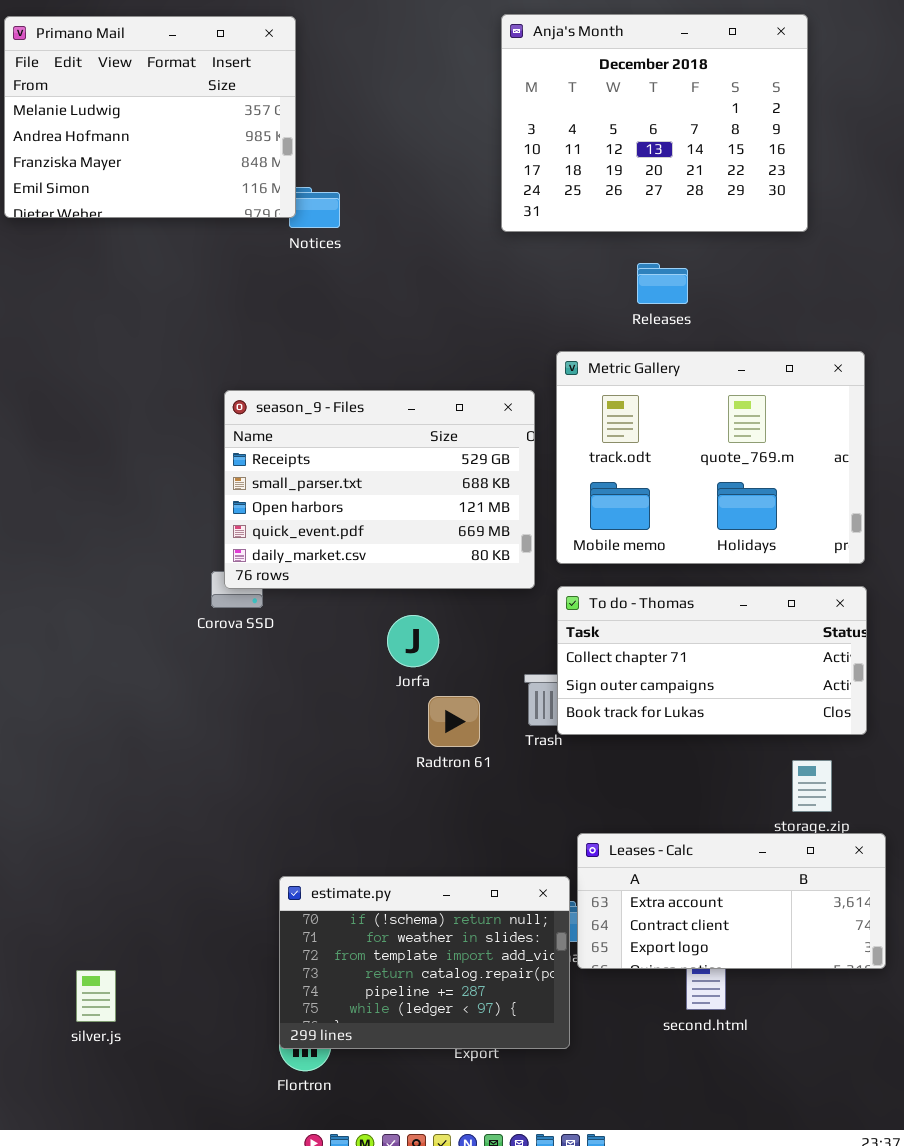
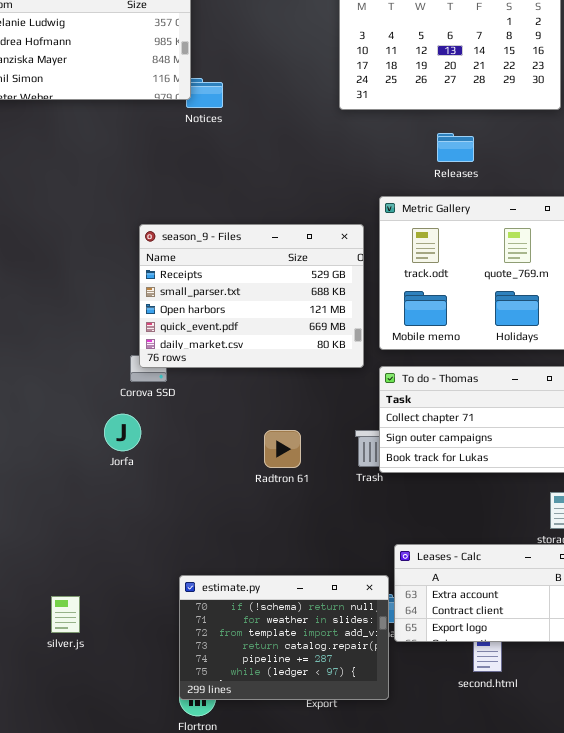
Jorfa: [387,615,439,667] -> [104,414,141,451], moved
Radtron 61: [428,696,480,747] -> [264,430,301,468], moved
silver.js: [76,970,116,1022] -> [51,596,80,633], moved

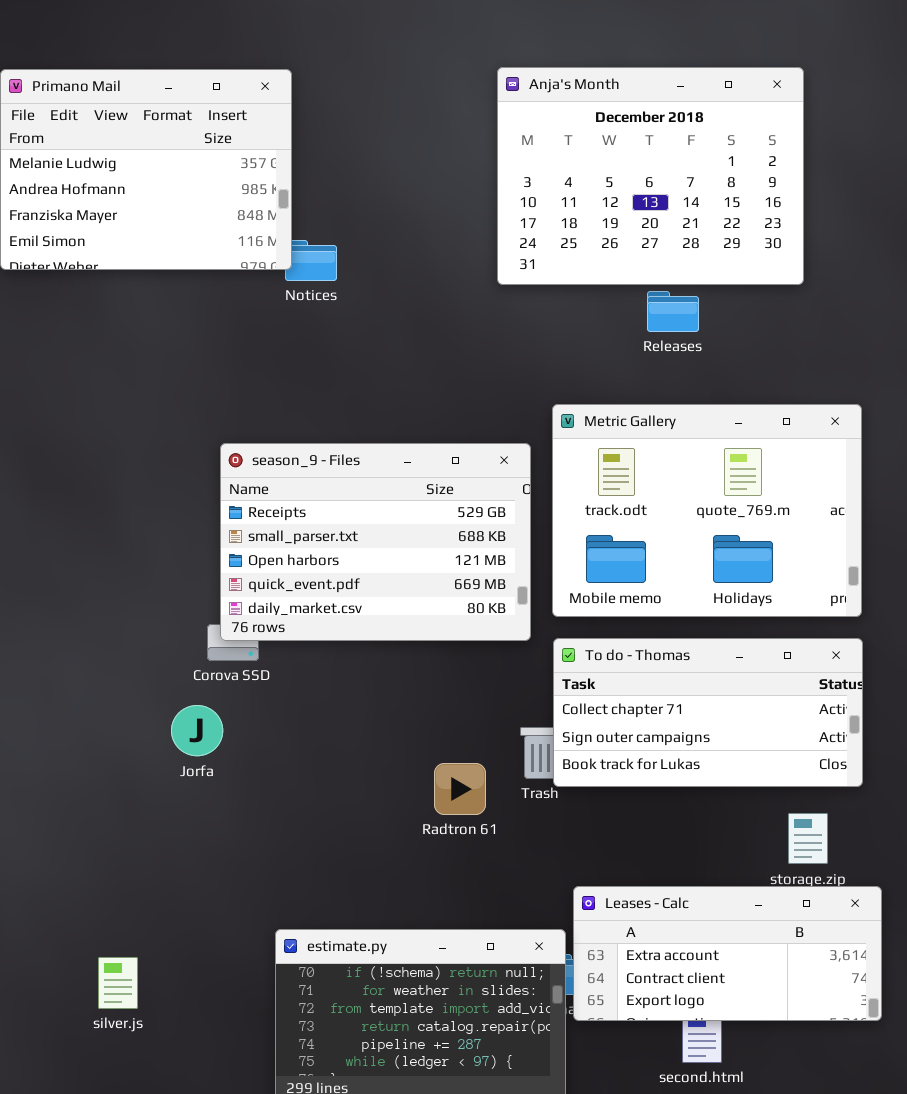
Releases: [437,133,474,162] -> [647,291,699,332], moved
Radtron 61: [264,430,301,468] -> [434,763,486,815], moved

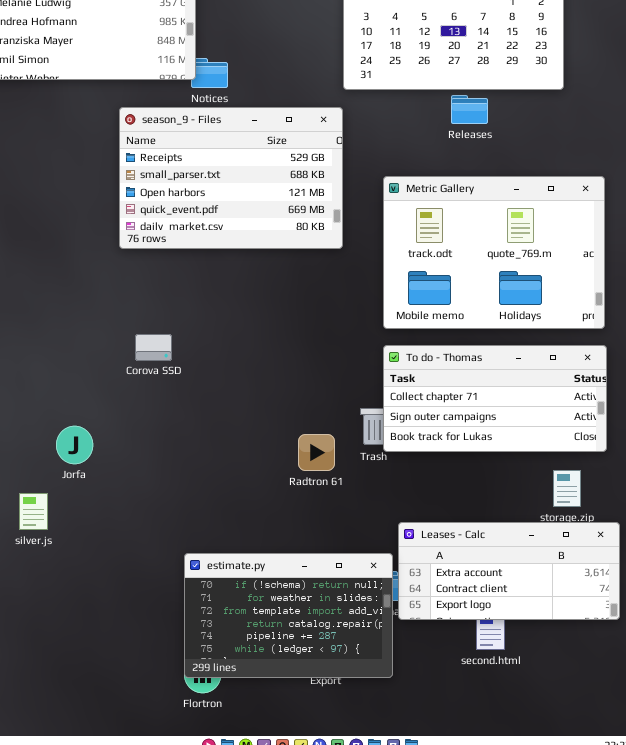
season_9 - Files: [220,443,531,641] -> [119,107,343,249], moved
Jorfa: [171,705,223,756] -> [56,426,93,464], moved
silver.js: [98,957,138,1009] -> [19,493,48,530], moved

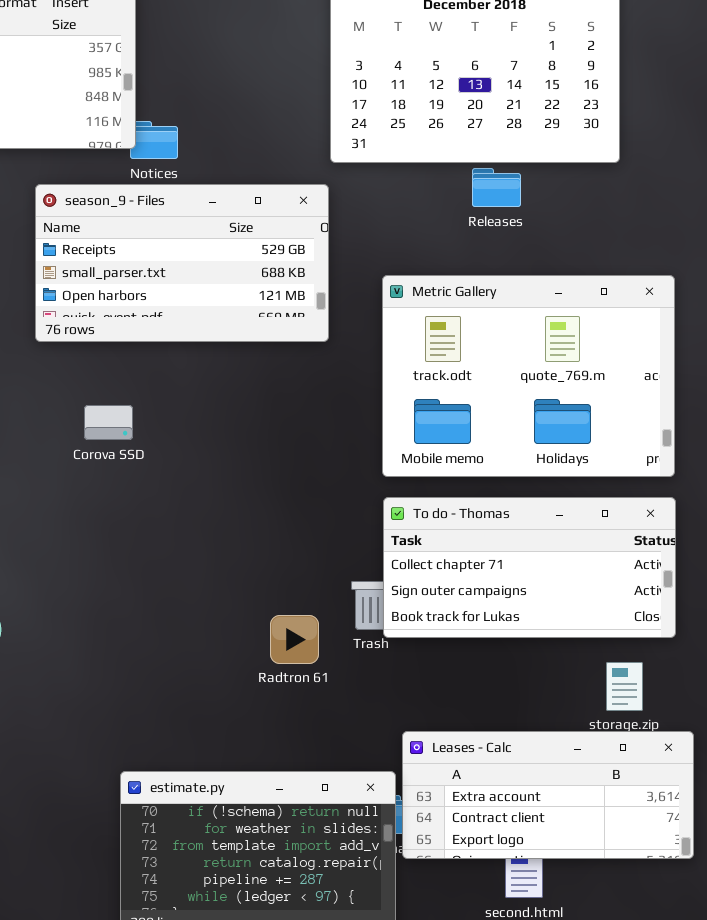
season_9 - Files: [119,107,343,249] -> [35,184,329,342], resized
Corova SSD: [135,334,172,361] -> [84,405,133,440], moved

